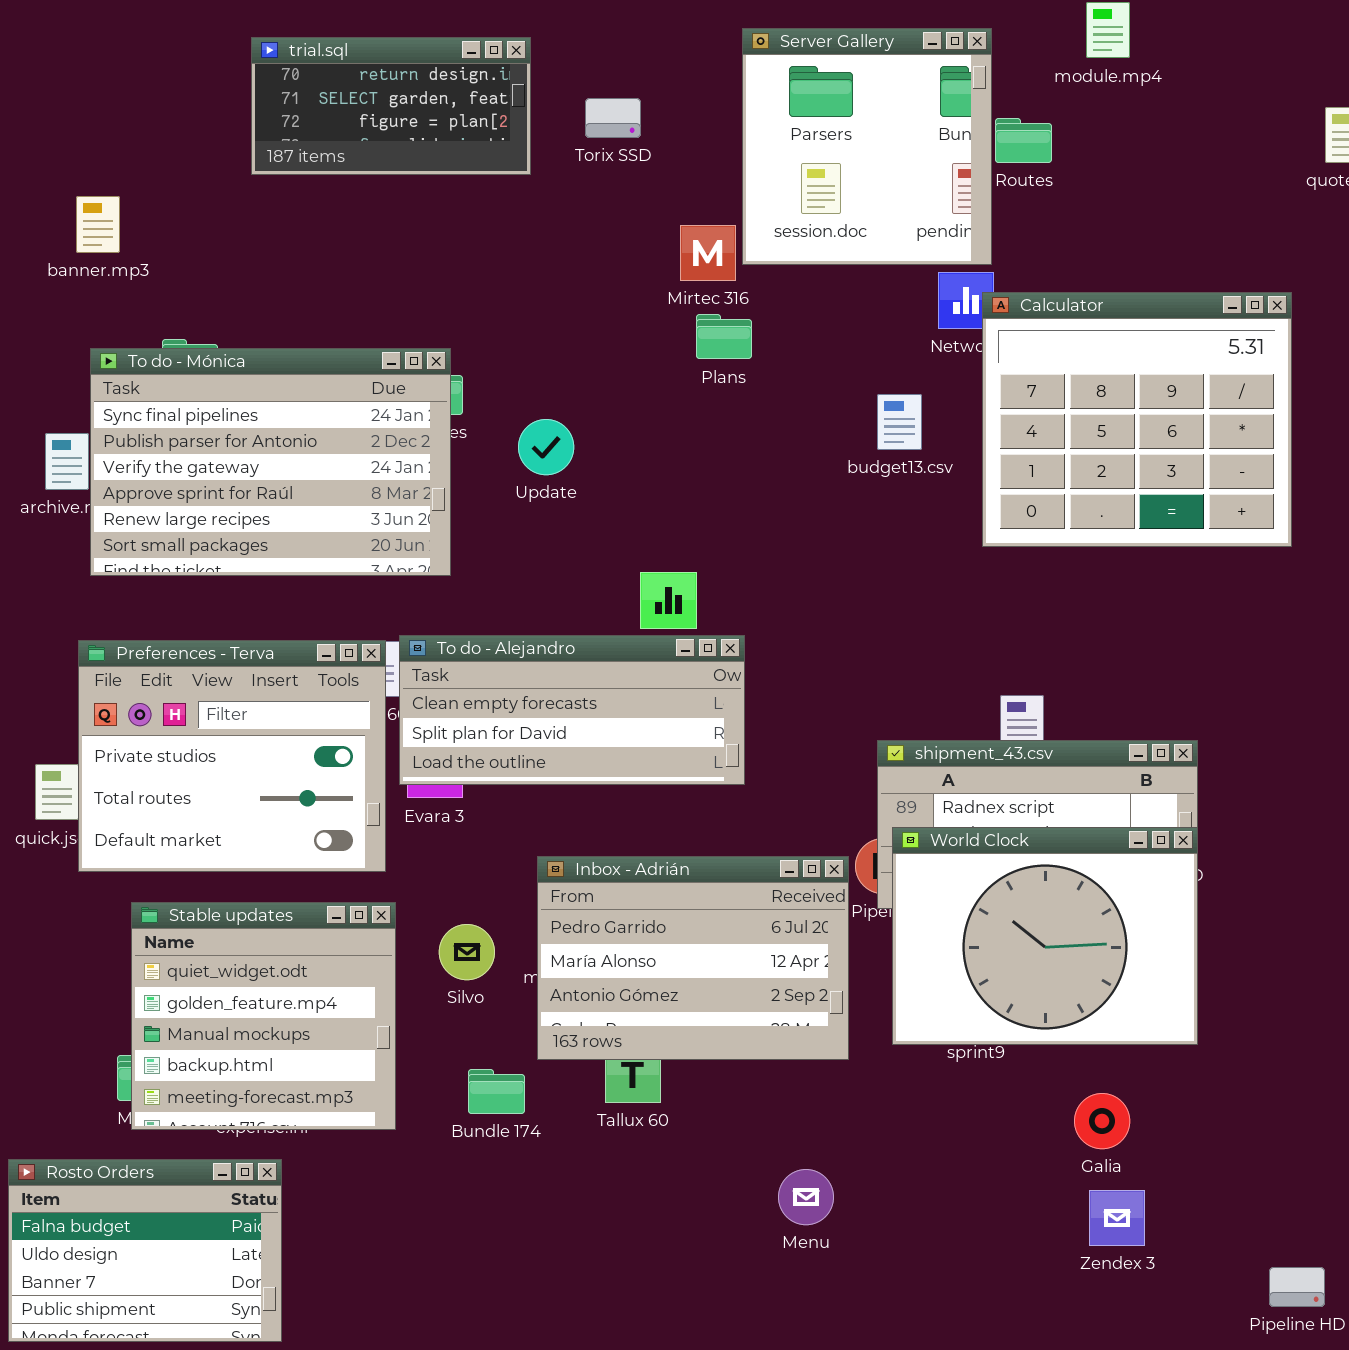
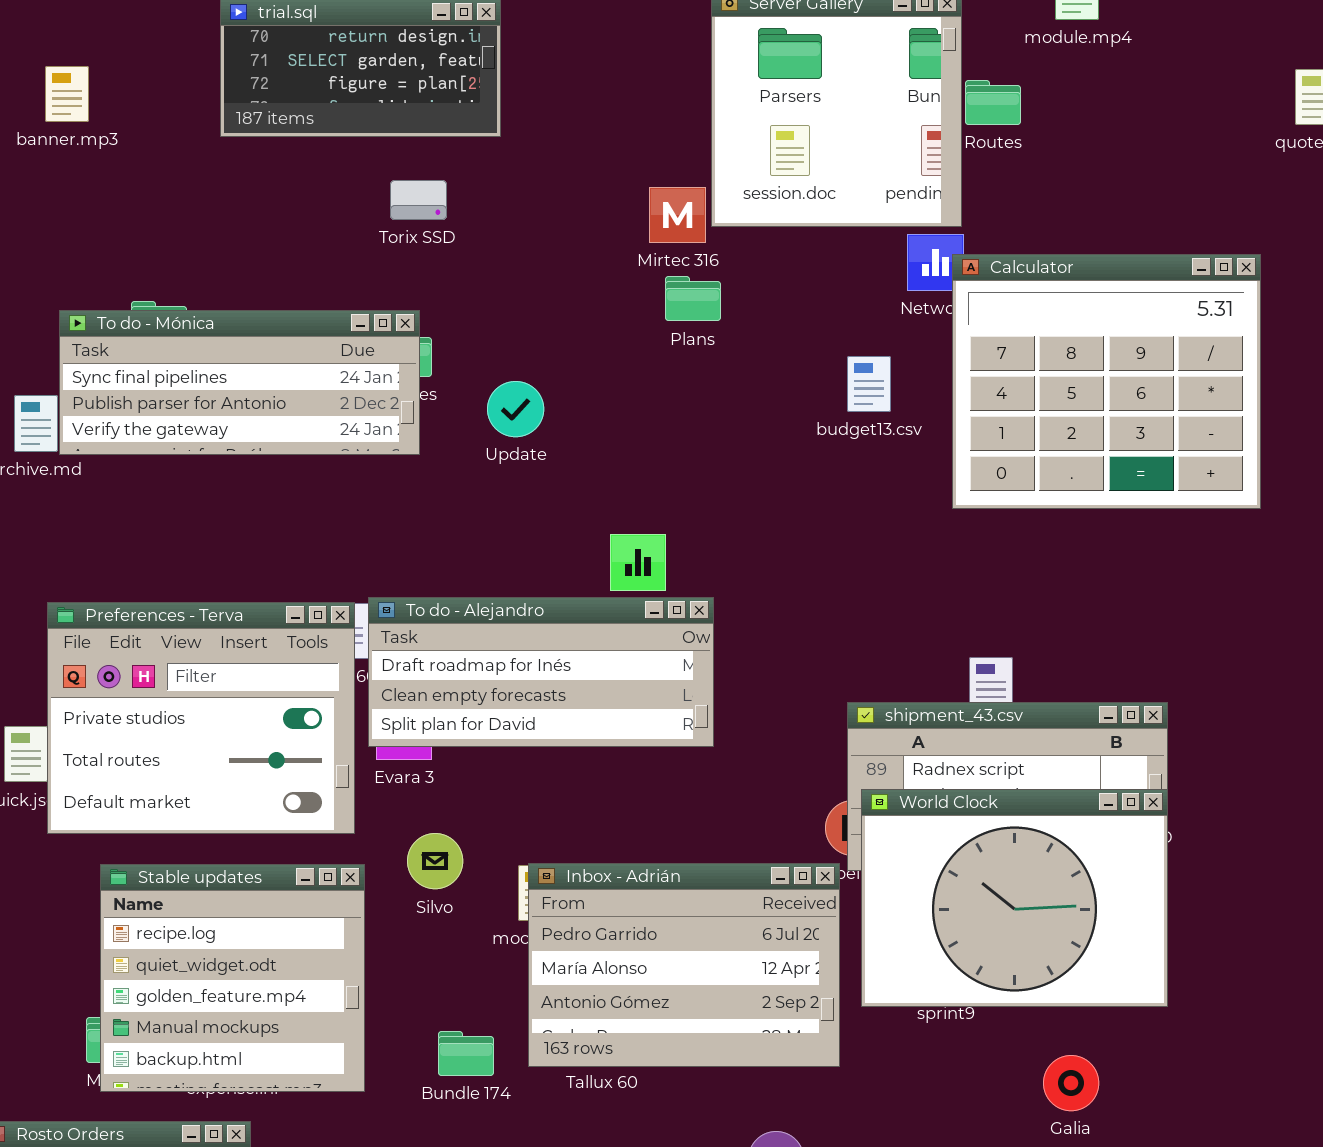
Torix SSD: [585,98,641,138] -> [390,180,447,220], moved
banner.mp3: [76,196,120,253] -> [45,66,89,122], moved
To do - Mónica: [90,348,451,576] -> [59,310,420,455], resized
To do - Alejandro: [399,635,745,785] -> [368,597,714,747], scrolled up 1 row
Inbox - Adrián: [537,856,849,1060] -> [528,863,840,1067], moved
Stable updates: [131,902,396,1130] -> [100,864,365,1092], scrolled up 1 row
Silvo: [439,924,495,980] -> [407,833,463,889], moved

